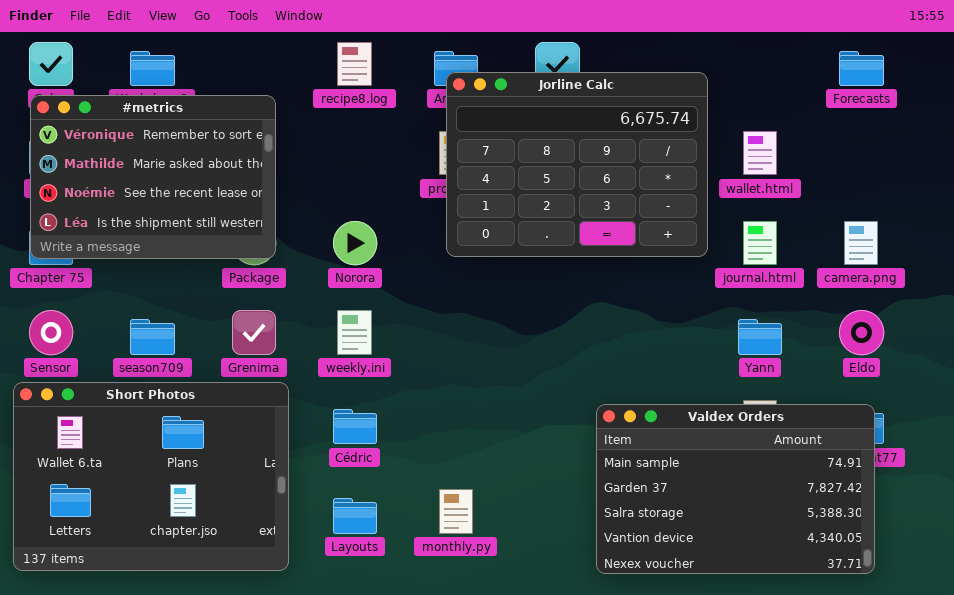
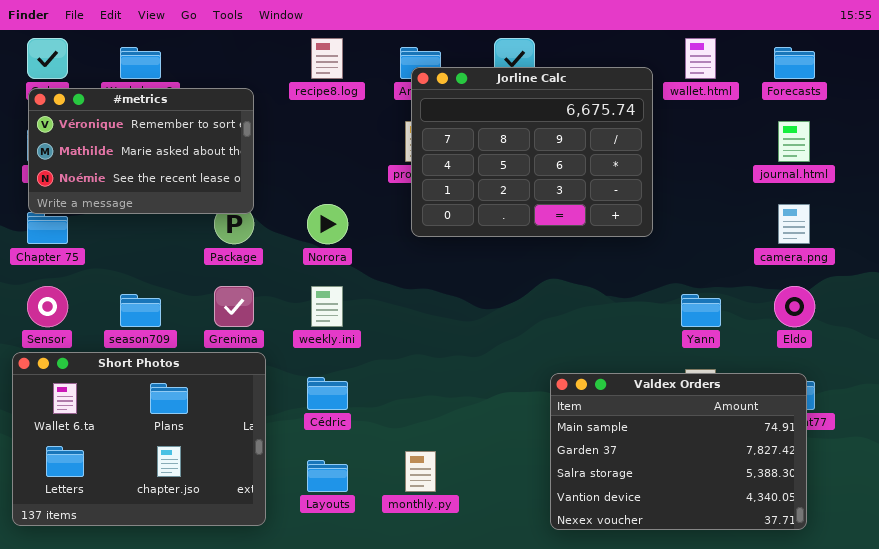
#metrics: [30,95,276,259] -> [28,88,254,214], resized
wallet.html: [743,131,777,175] -> [685,38,716,79], moved
journal.html: [743,221,777,265] -> [778,121,810,162], moved

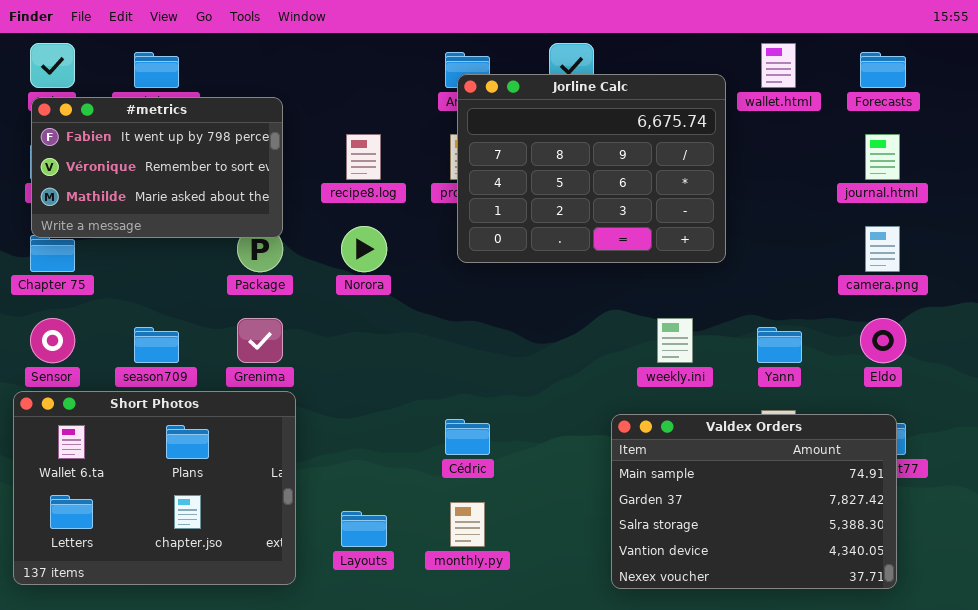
recipe8.log: [311,38,343,79] -> [346,134,381,180], moved
#metrics: [28,88,254,214] -> [31,97,283,238], scrolled up 1 row
weekly.ini: [311,286,343,327] -> [657,318,693,363], moved
Cédric: [307,377,348,410] -> [445,419,490,455], moved

